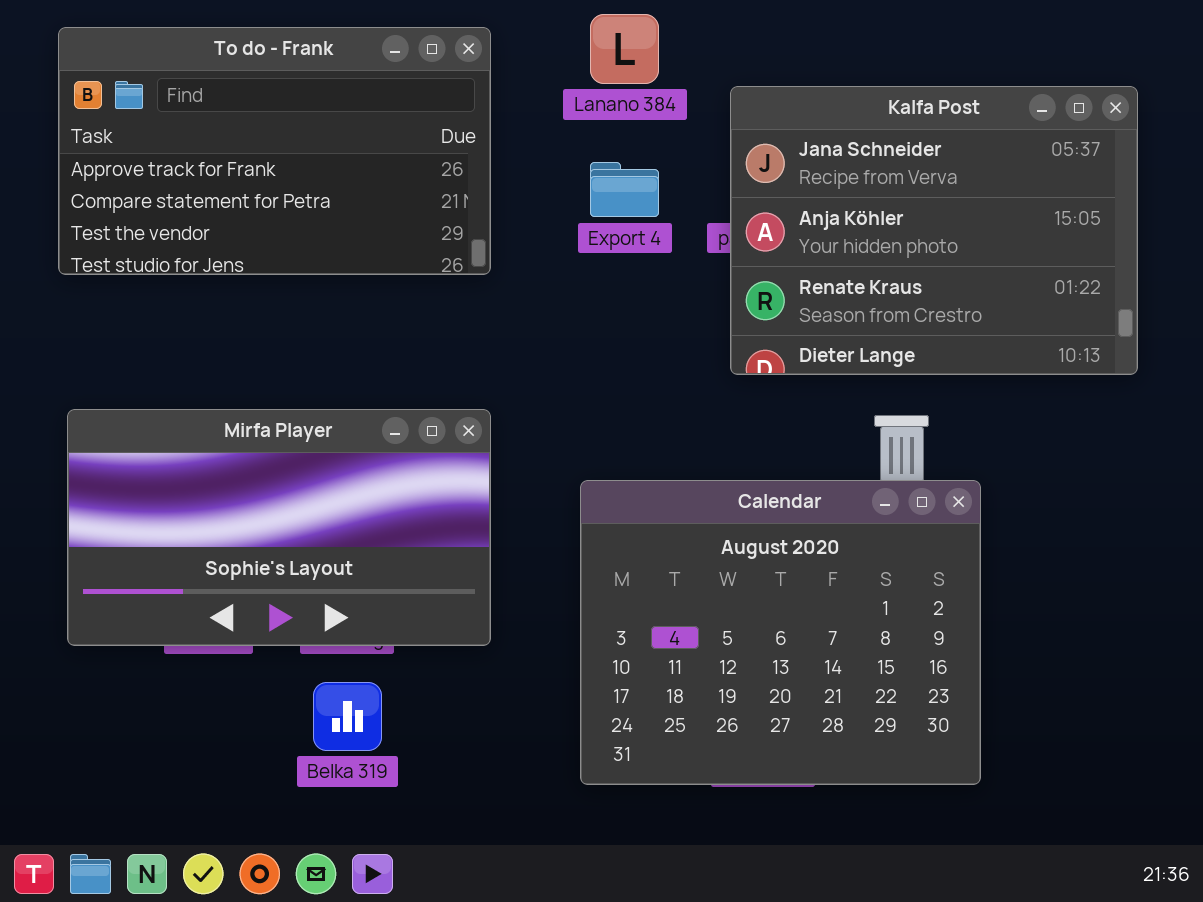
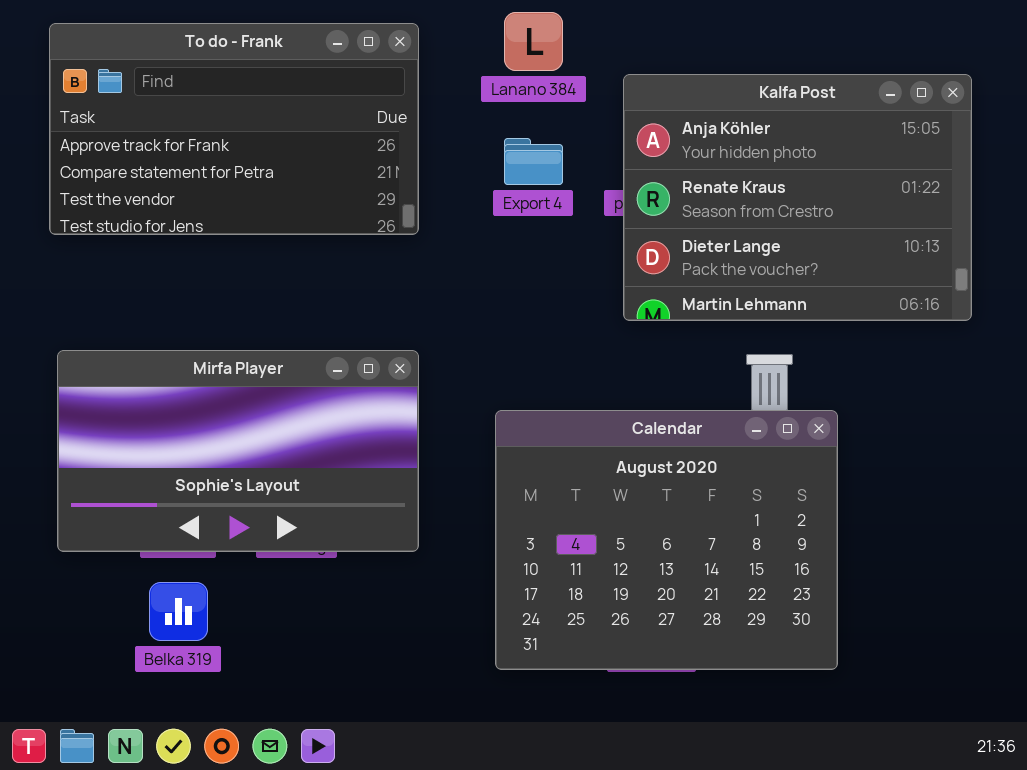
Kalfa Post: [730,86,1138,375] -> [623,74,972,321], scrolled down 1 row
Belka 319: [313,682,382,751] -> [149,582,208,641], moved

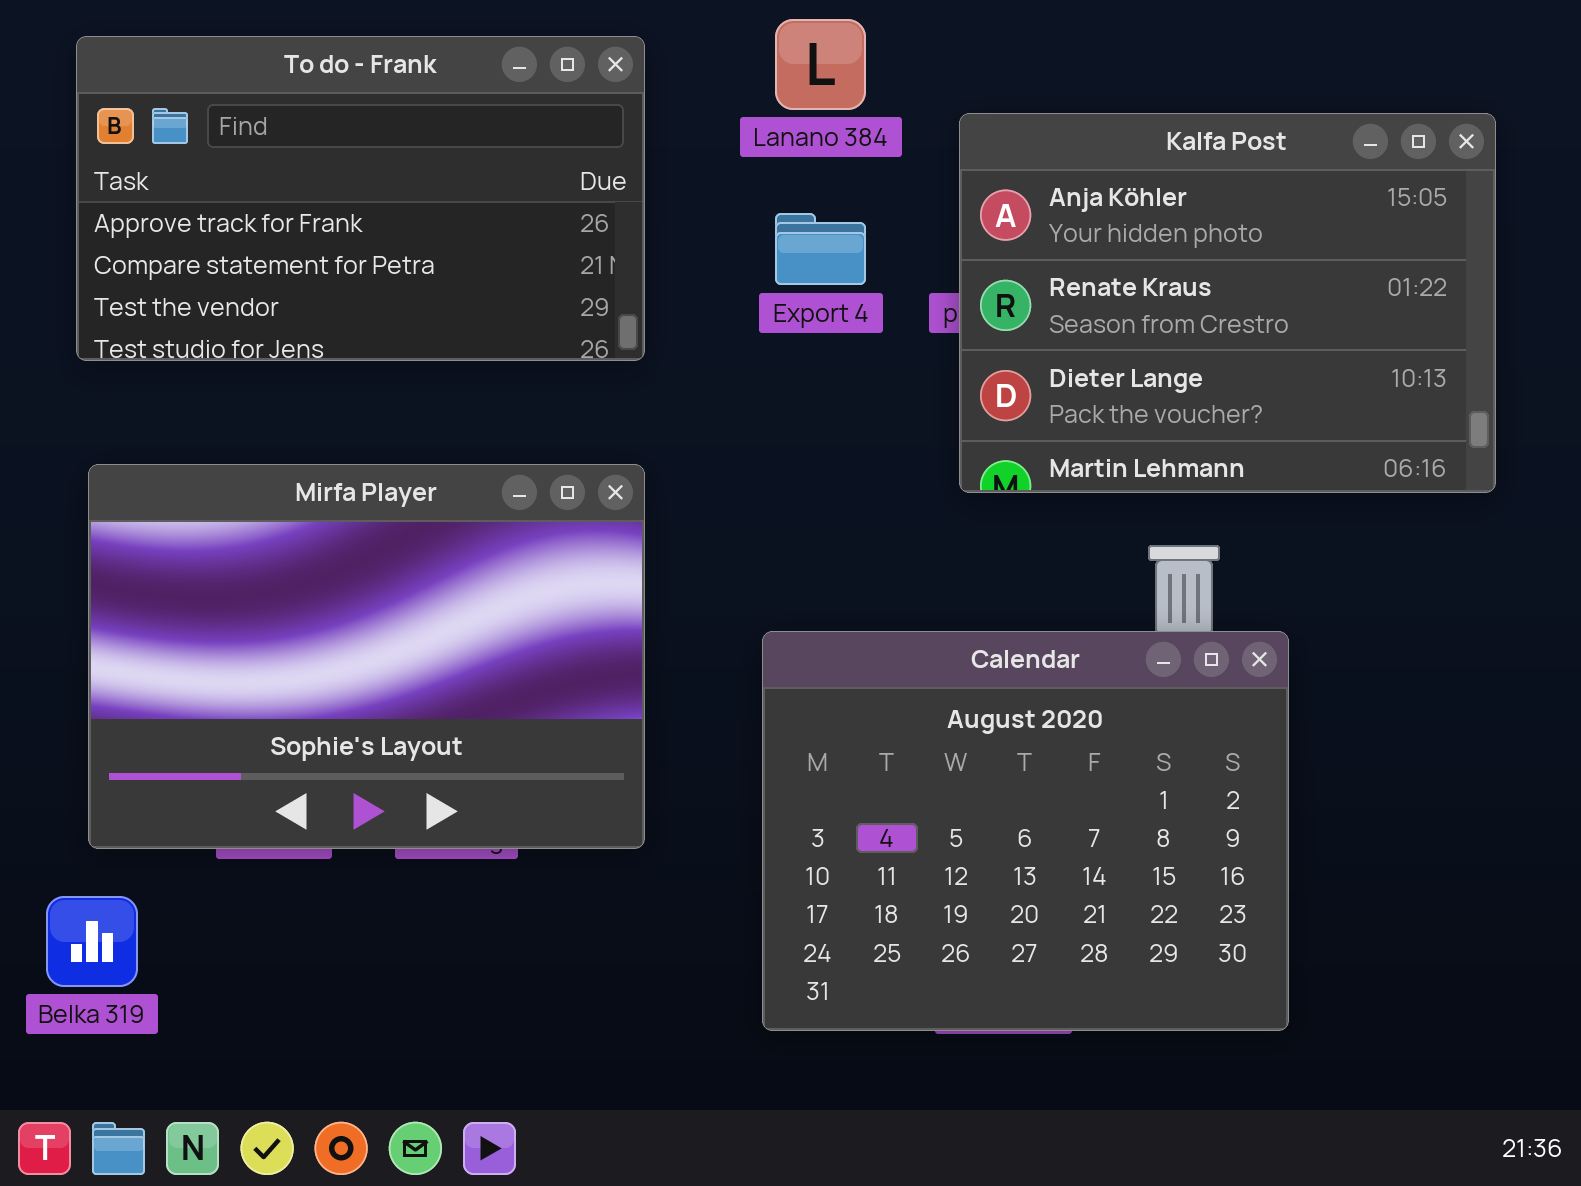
Mirfa Player: [57,350,419,552] -> [88,464,645,849], resized
Belka 319: [149,582,208,641] -> [46,896,138,987], moved

